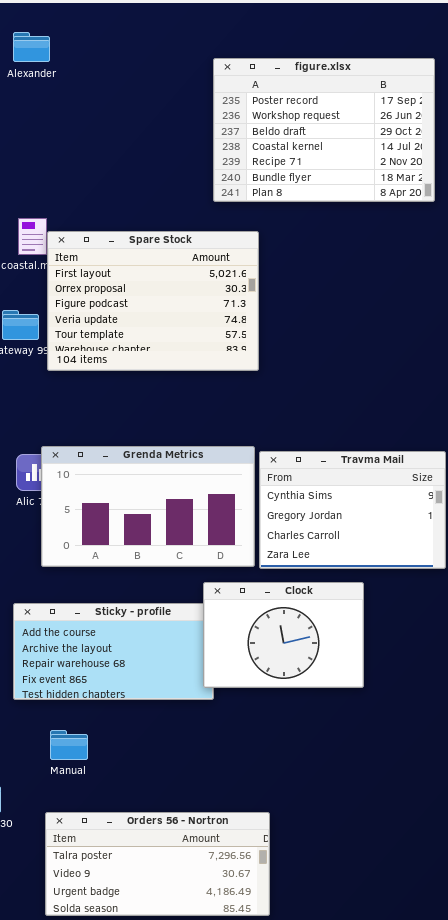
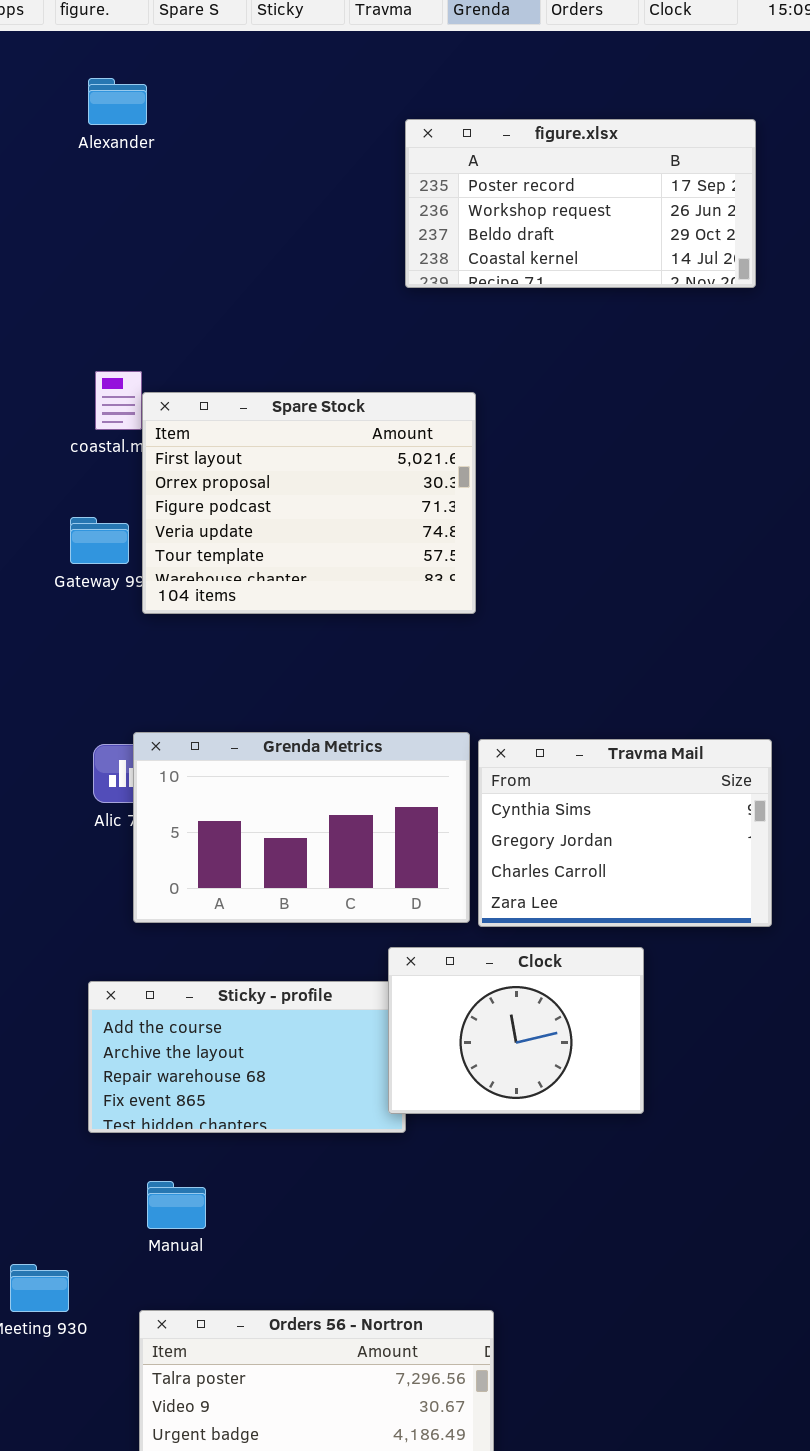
figure.xlsx: [213,58,435,202] -> [405,119,756,288], resized

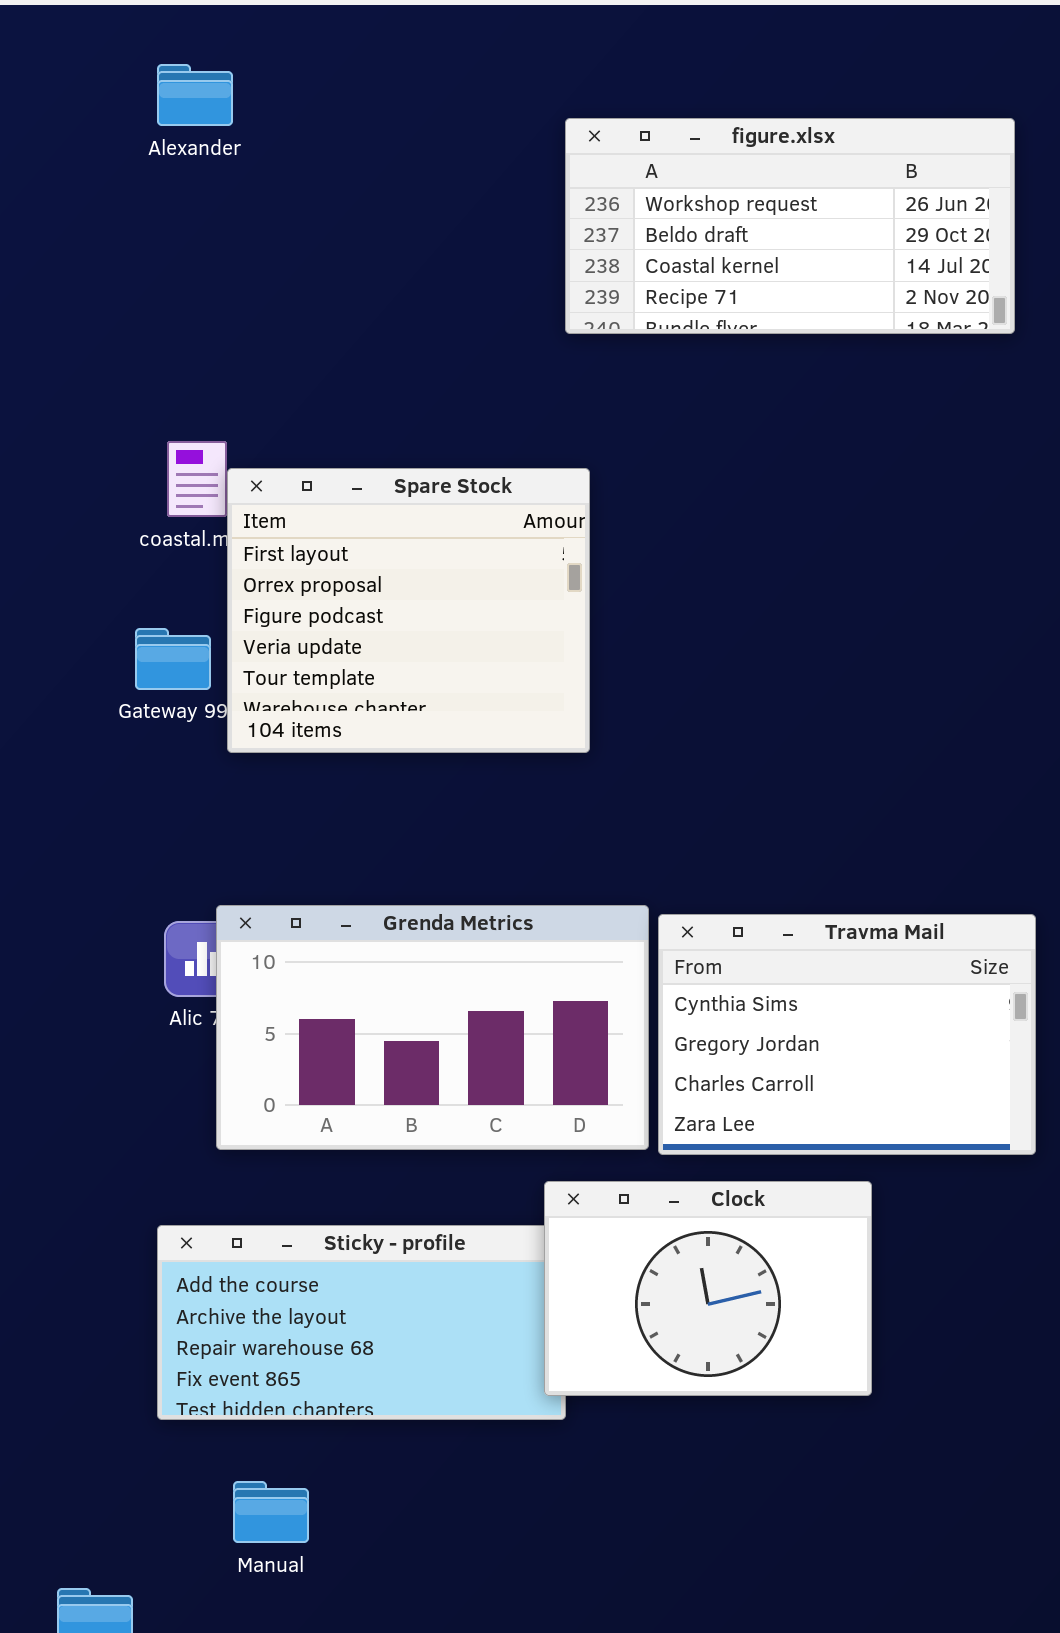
figure.xlsx: [405,119,756,288] -> [565,118,1015,334], scrolled down 1 row
Spare Stock: [142,392,476,614] -> [227,468,590,753], resized

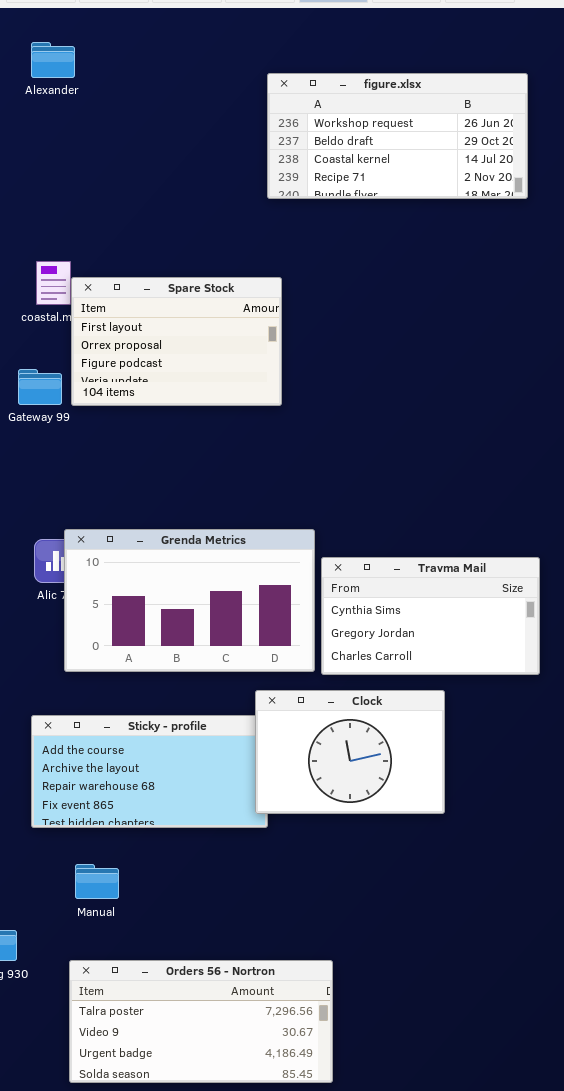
Spare Stock: [227,468,590,753] -> [71,277,282,406], resized
Travma Mail: [658,914,1036,1155] -> [321,557,540,675], resized

